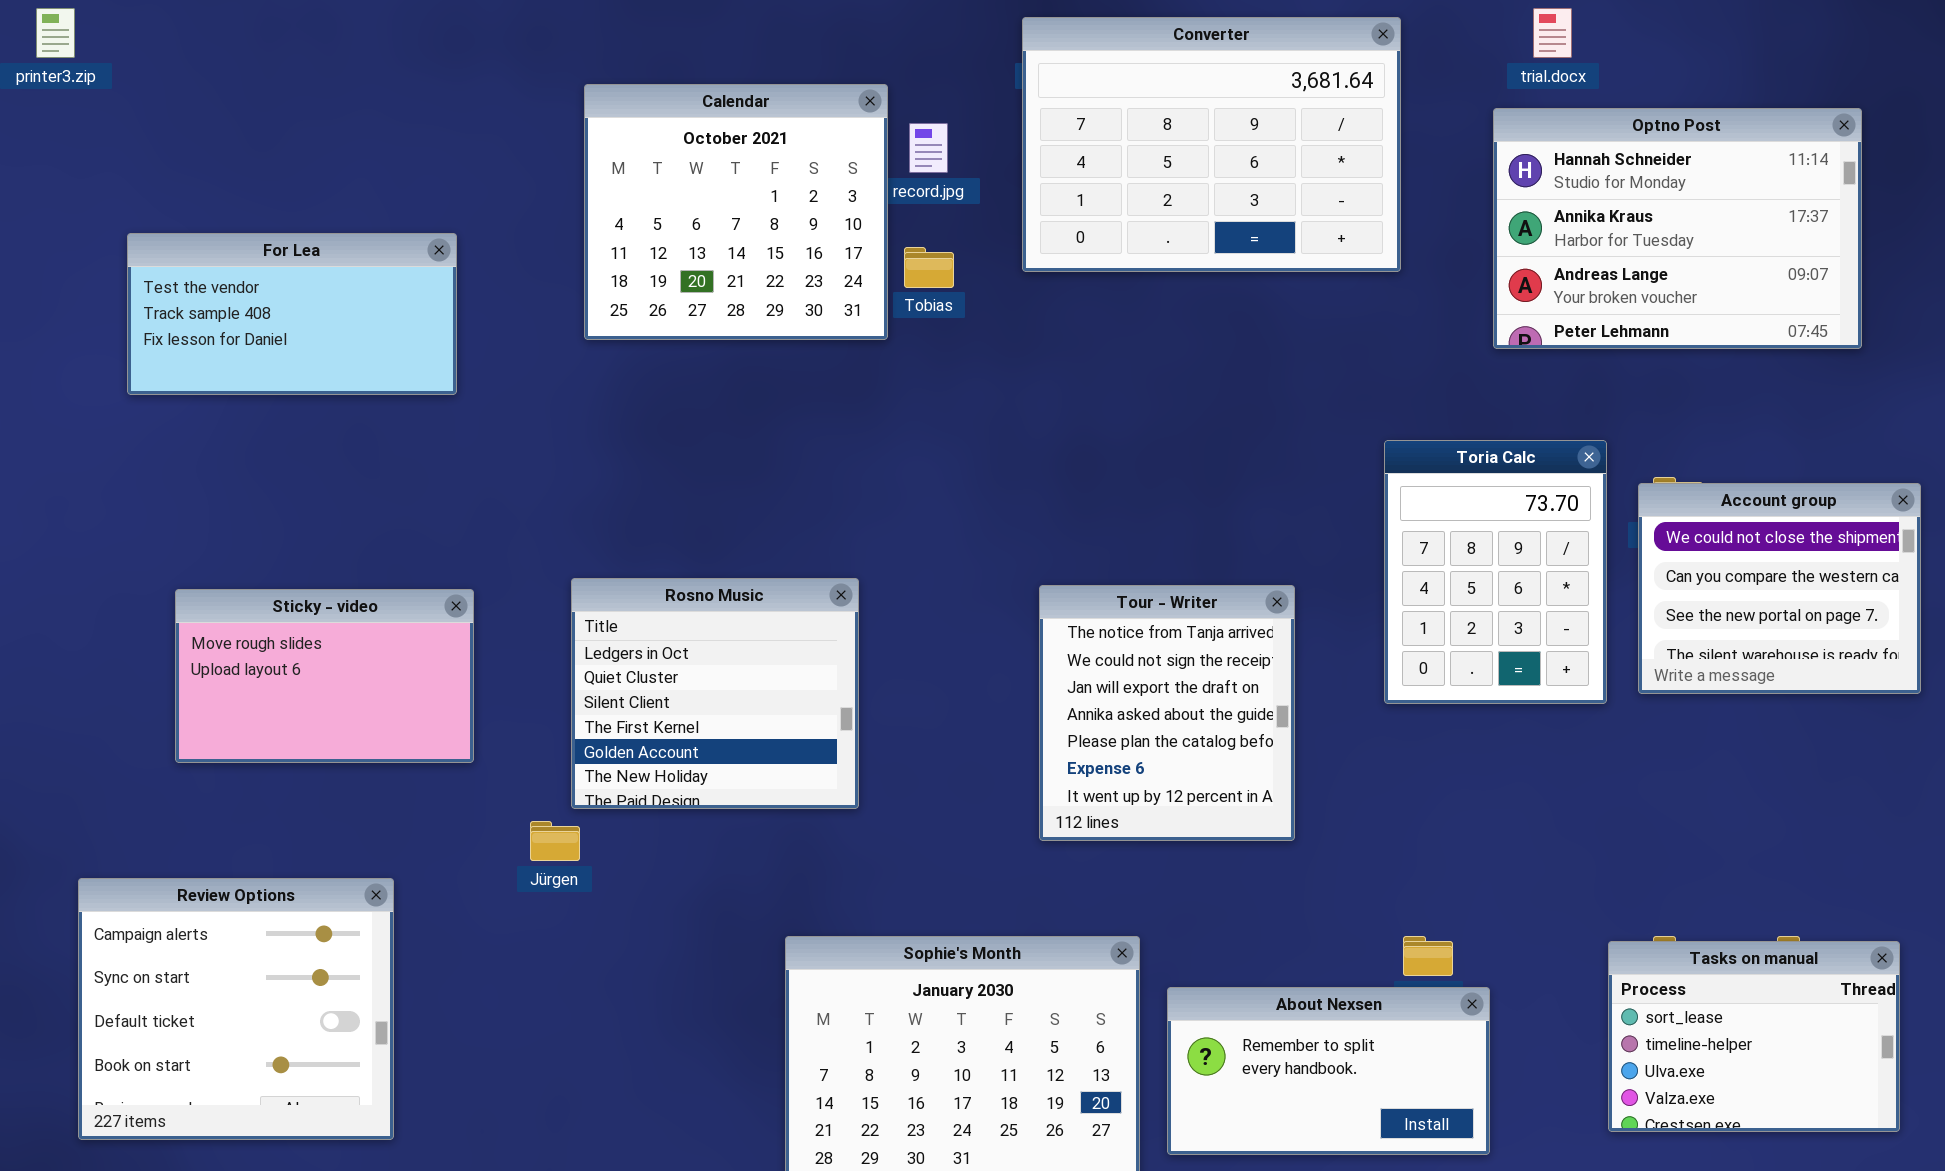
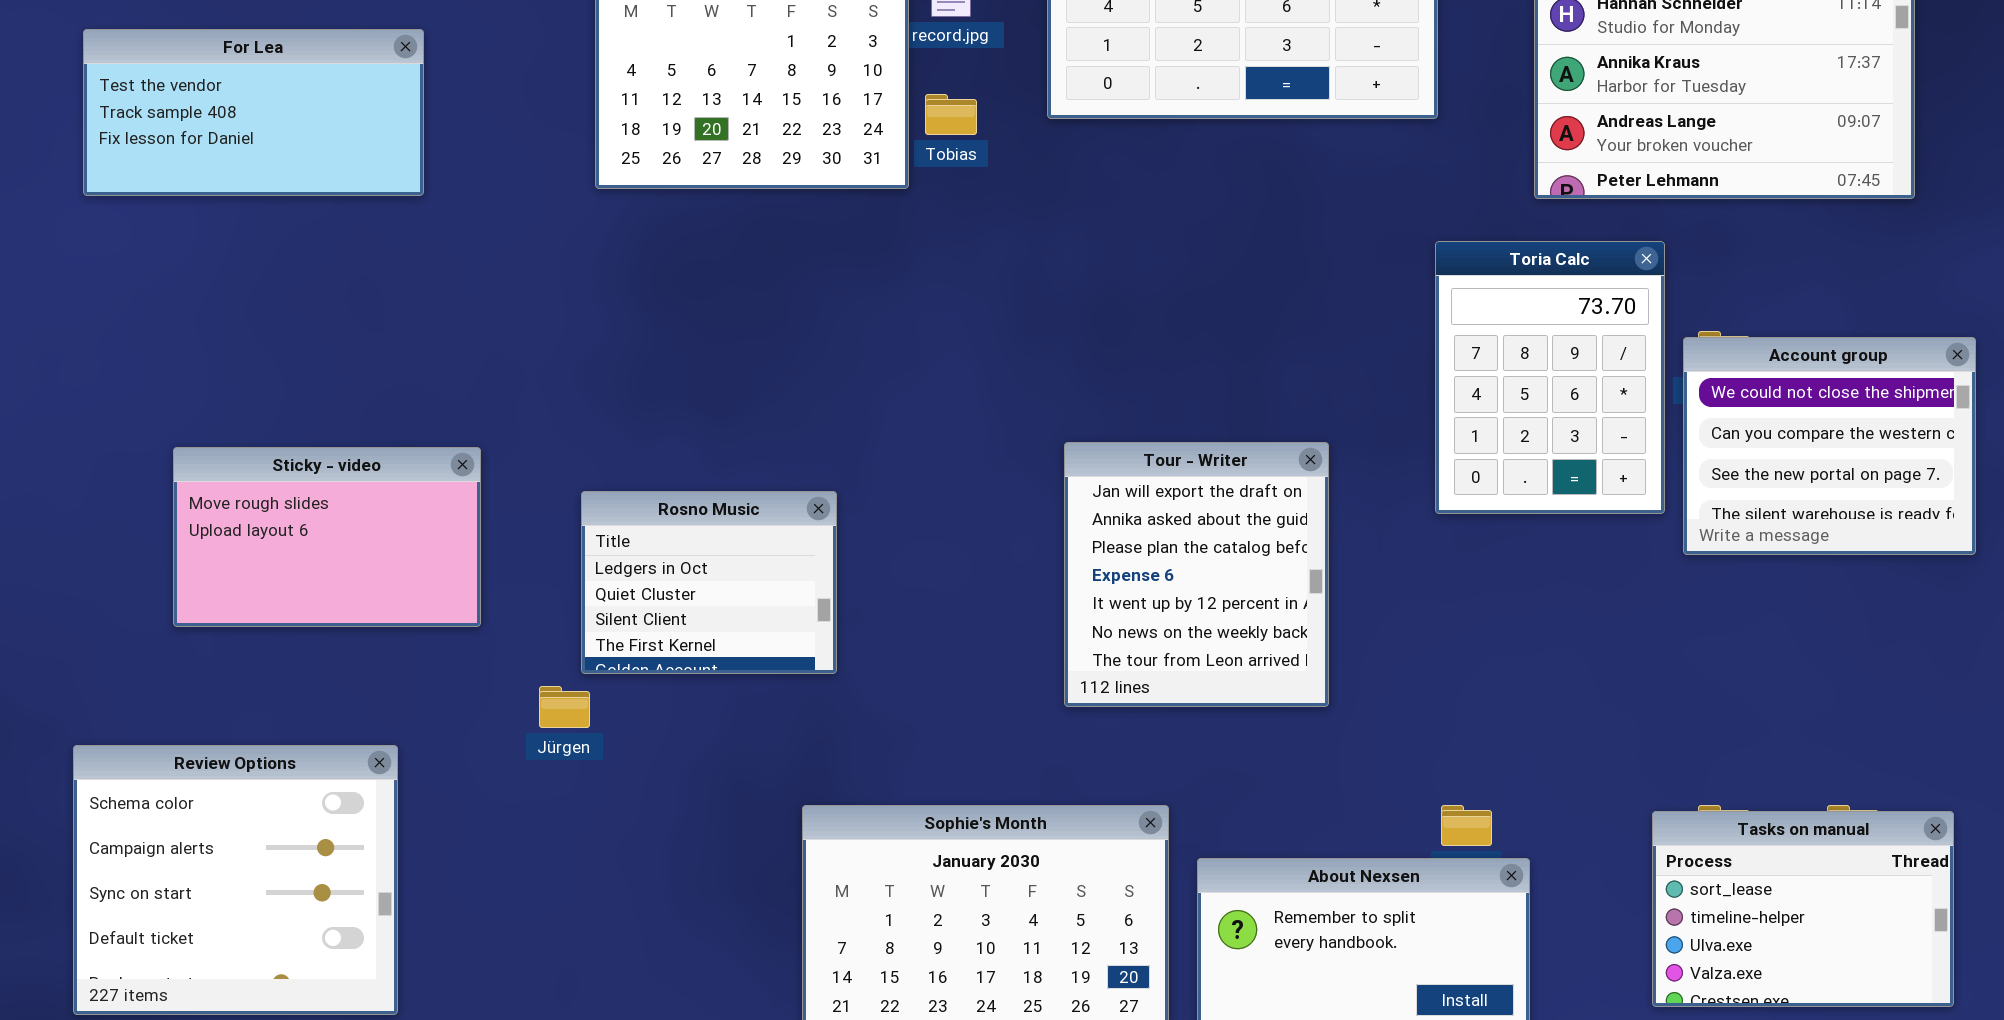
For Lea: [127,233,457,395] -> [83,29,424,196], moved
Toria Calc: [1384,440,1607,704] -> [1435,241,1665,514], moved
Rosno Music: [571,578,859,809] -> [581,491,837,674], resized
Tour - Writer: [1039,585,1295,841] -> [1064,442,1329,707], scrolled down 2 rows
Review Options: [78,878,394,1140] -> [73,745,398,1015], scrolled up 1 row

